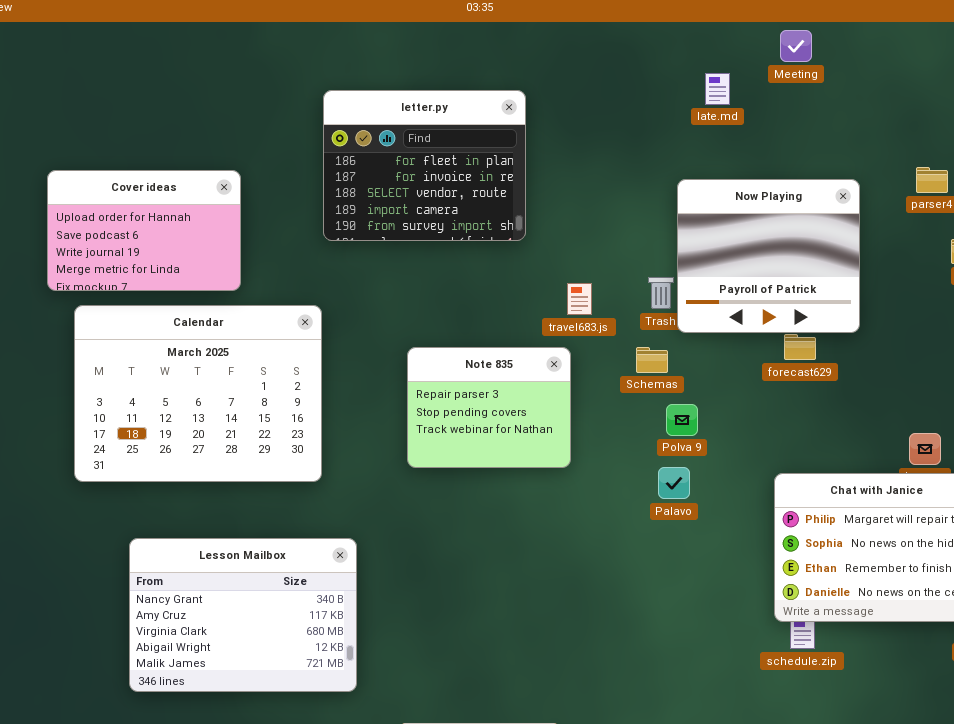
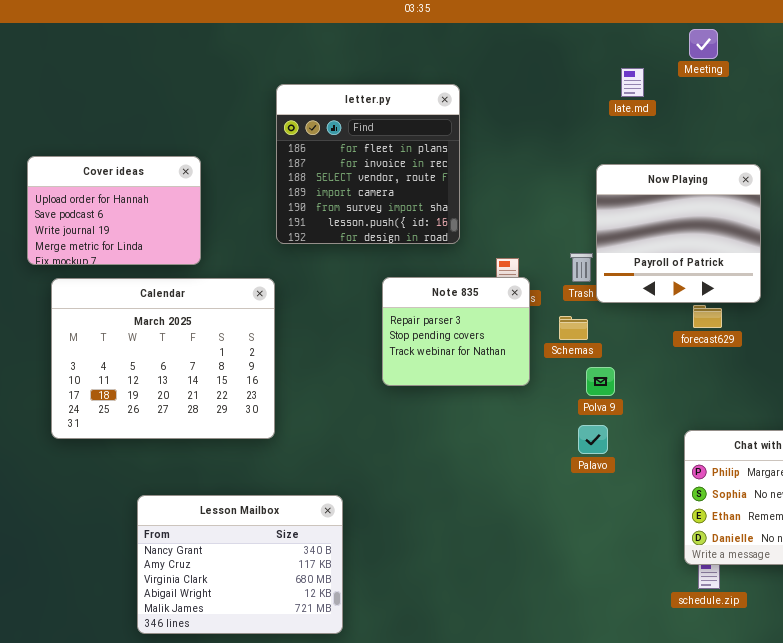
letter.py: [323,90,526,241] -> [276,84,460,244], resized
Note 835: [407,347,571,468] -> [382,277,530,386], moved
Lesson Mailbox: [129,538,357,692] -> [137,495,343,634], moved

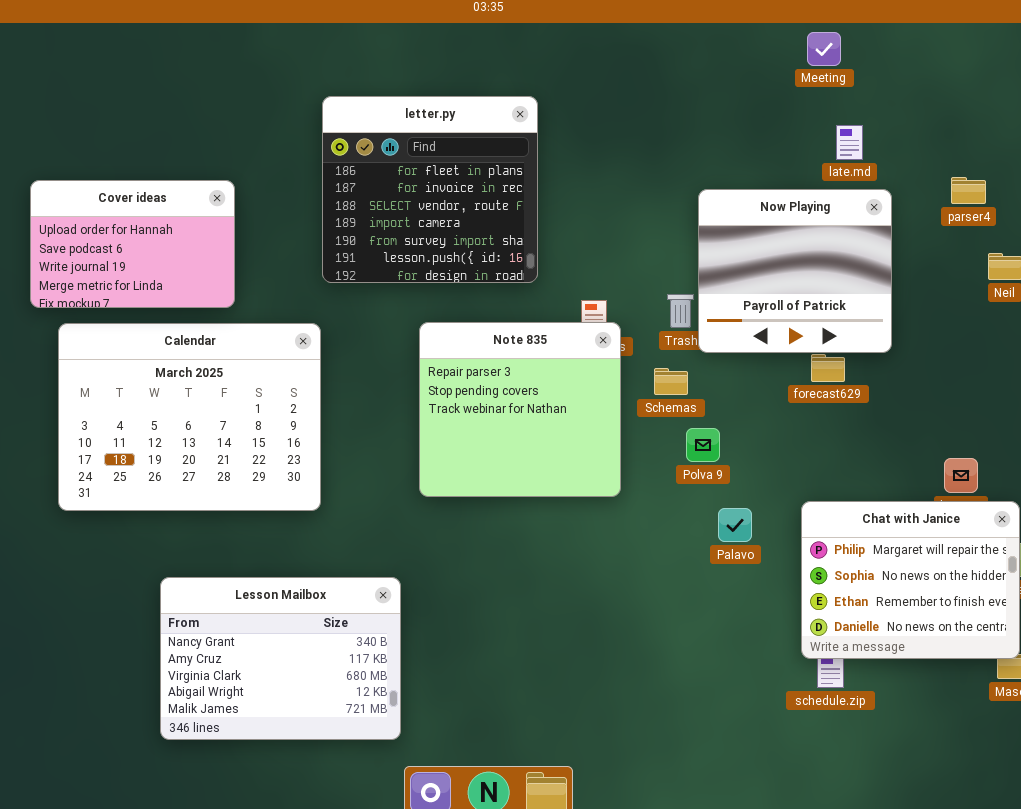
late.md: [621,68,644,97] -> [836,125,863,160], moved
Note 835: [382,277,530,386] -> [419,322,621,497], resized
Palavo: [578,425,608,454] -> [718,508,752,542], moved

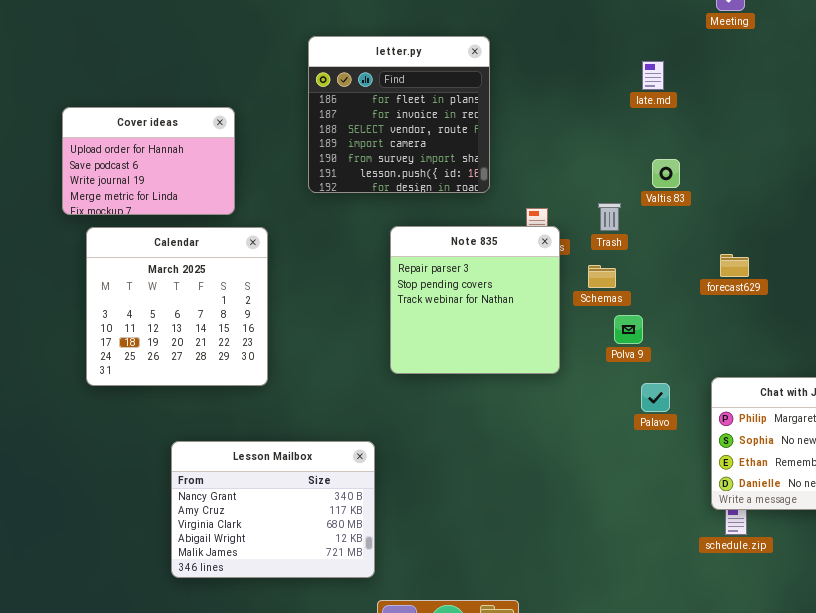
late.md: [836,125,863,160] -> [642,61,664,90], moved
Now Playing: [698,189,892,353] -> none, closed
Calendar: [58,323,321,511] -> [86,227,268,386], resized

